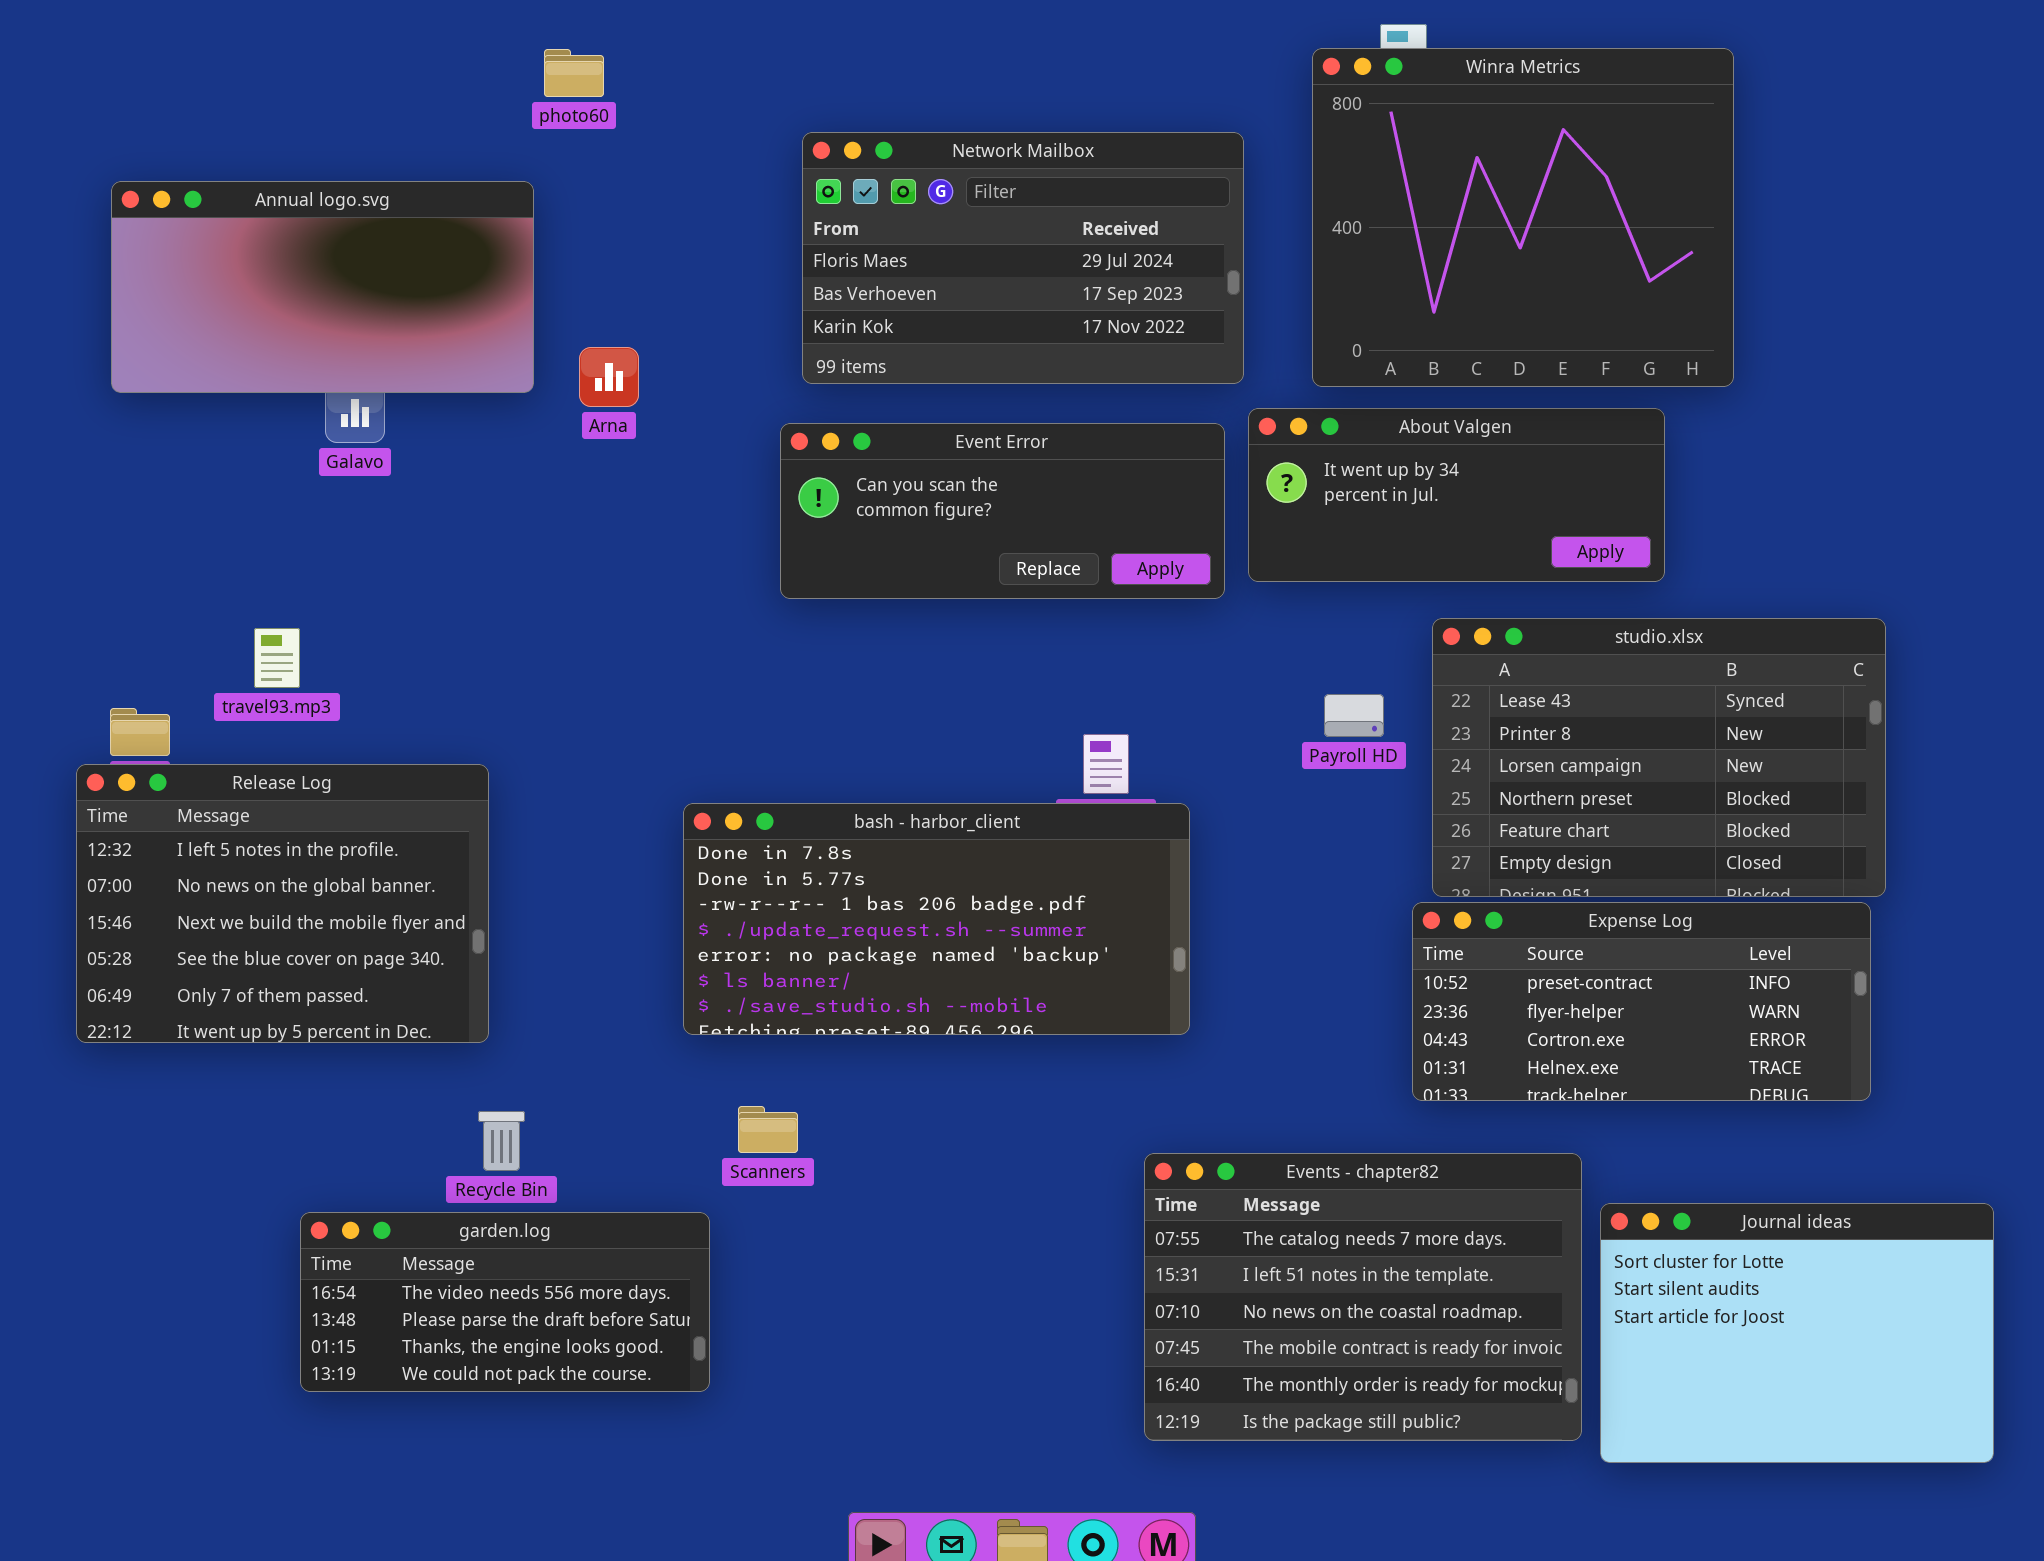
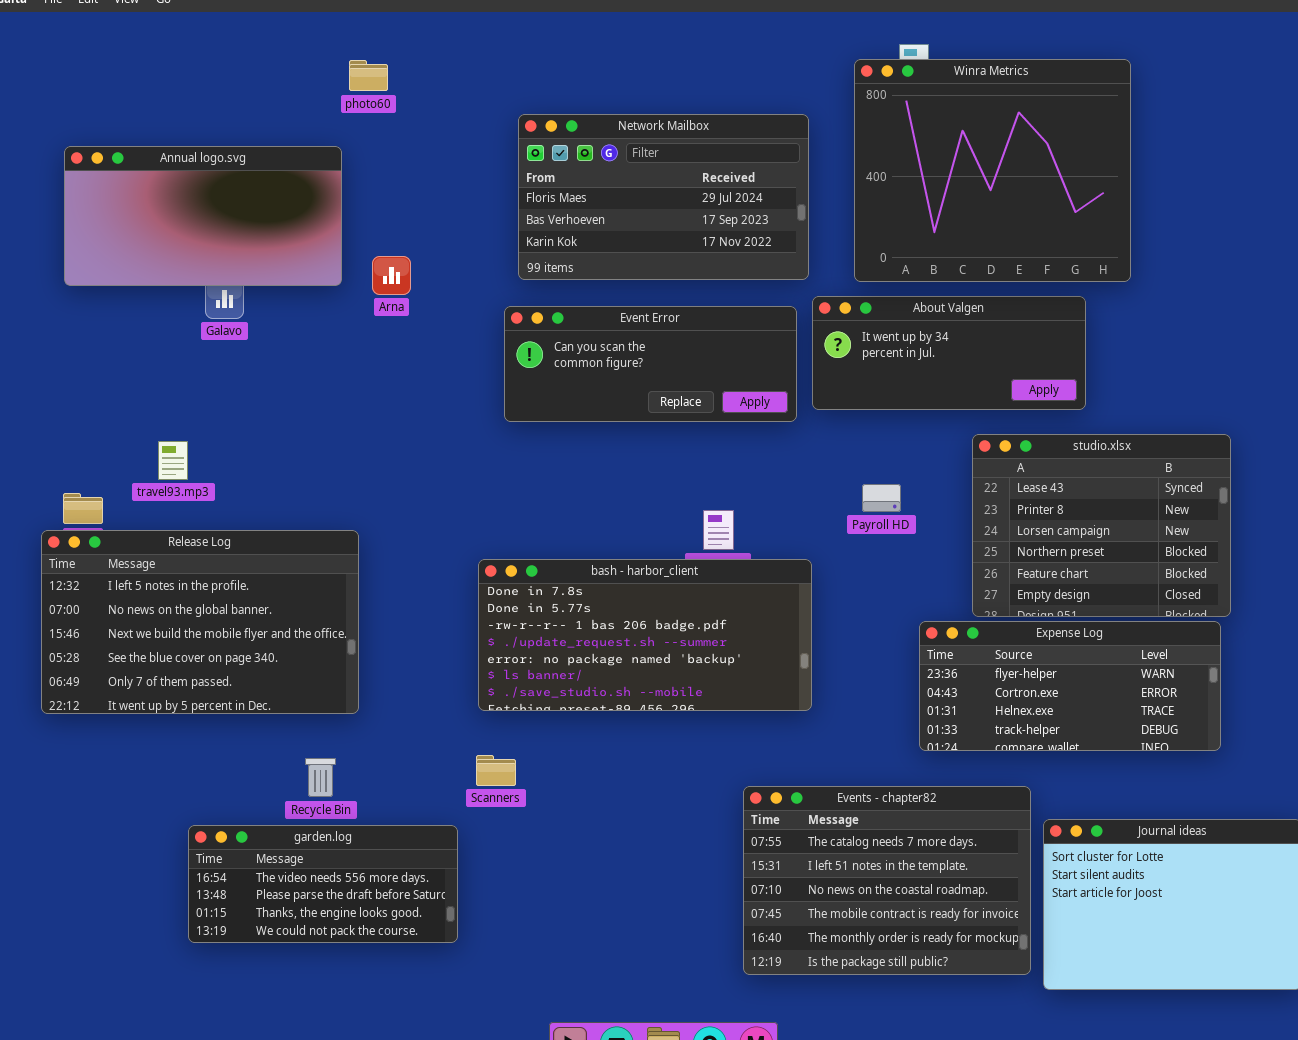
studio.xlsx: [1432,618,1886,897] -> [972,434,1231,617], resized
Release Log: [76,764,489,1043] -> [41,530,359,714], resized
bash - harbor_client: [683,803,1190,1035] -> [478,559,812,711], moved
Expense Log: [1412,902,1871,1101] -> [919,621,1221,751], scrolled down 1 row

